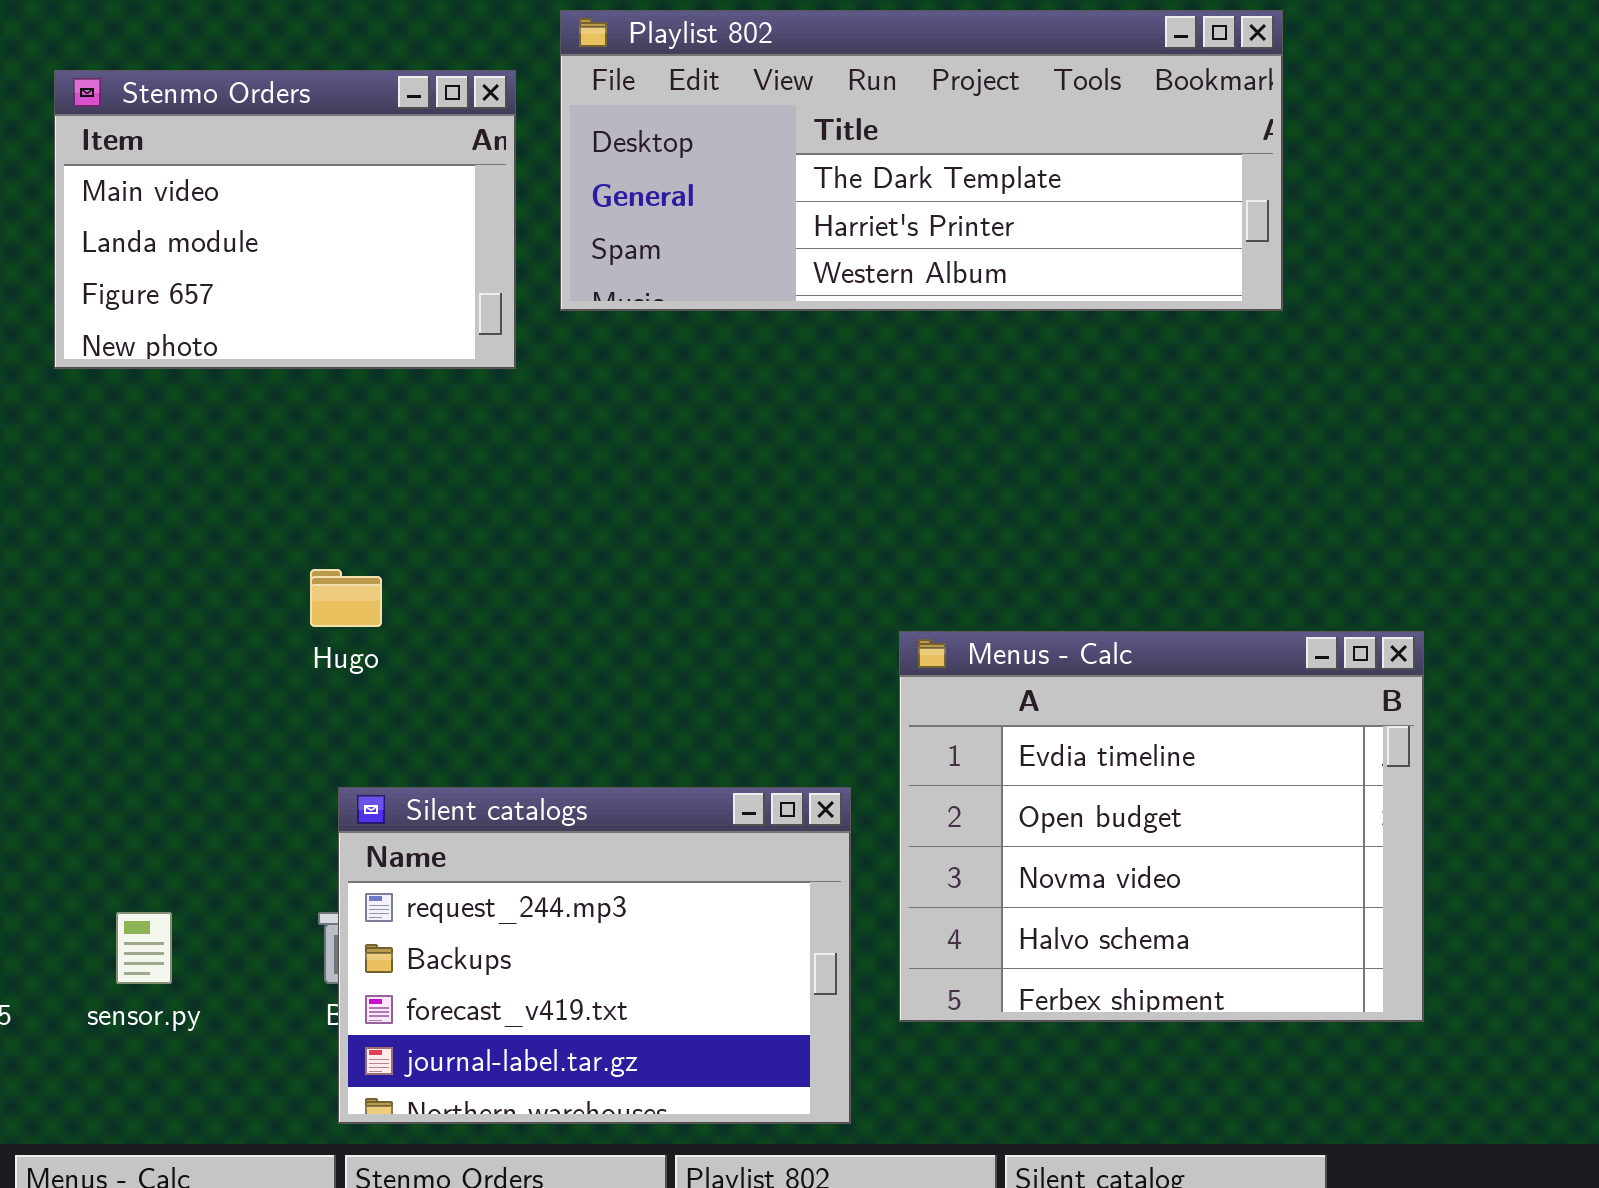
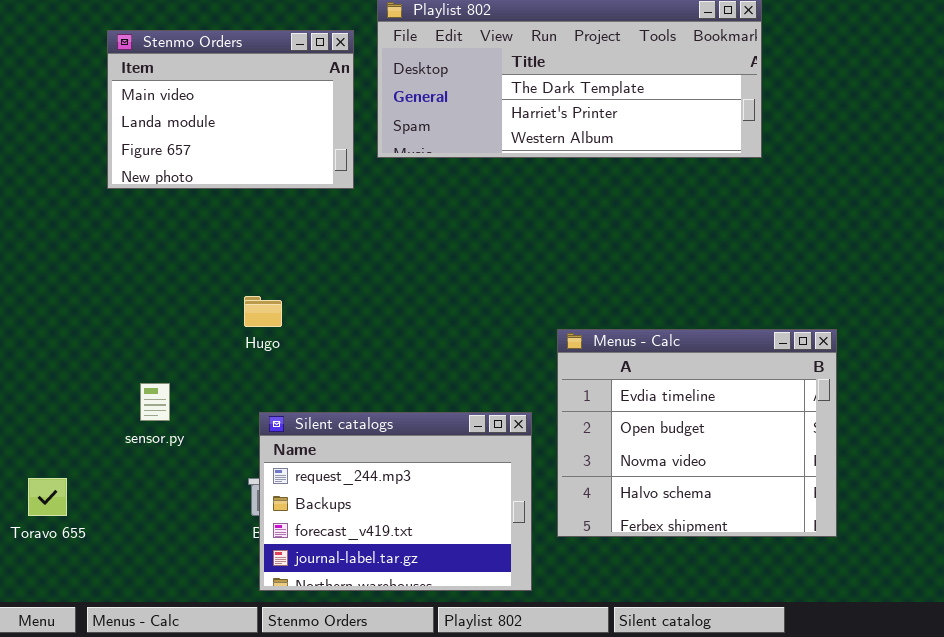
sensor.py: [116,912,172,984] -> [140,383,170,421], moved

